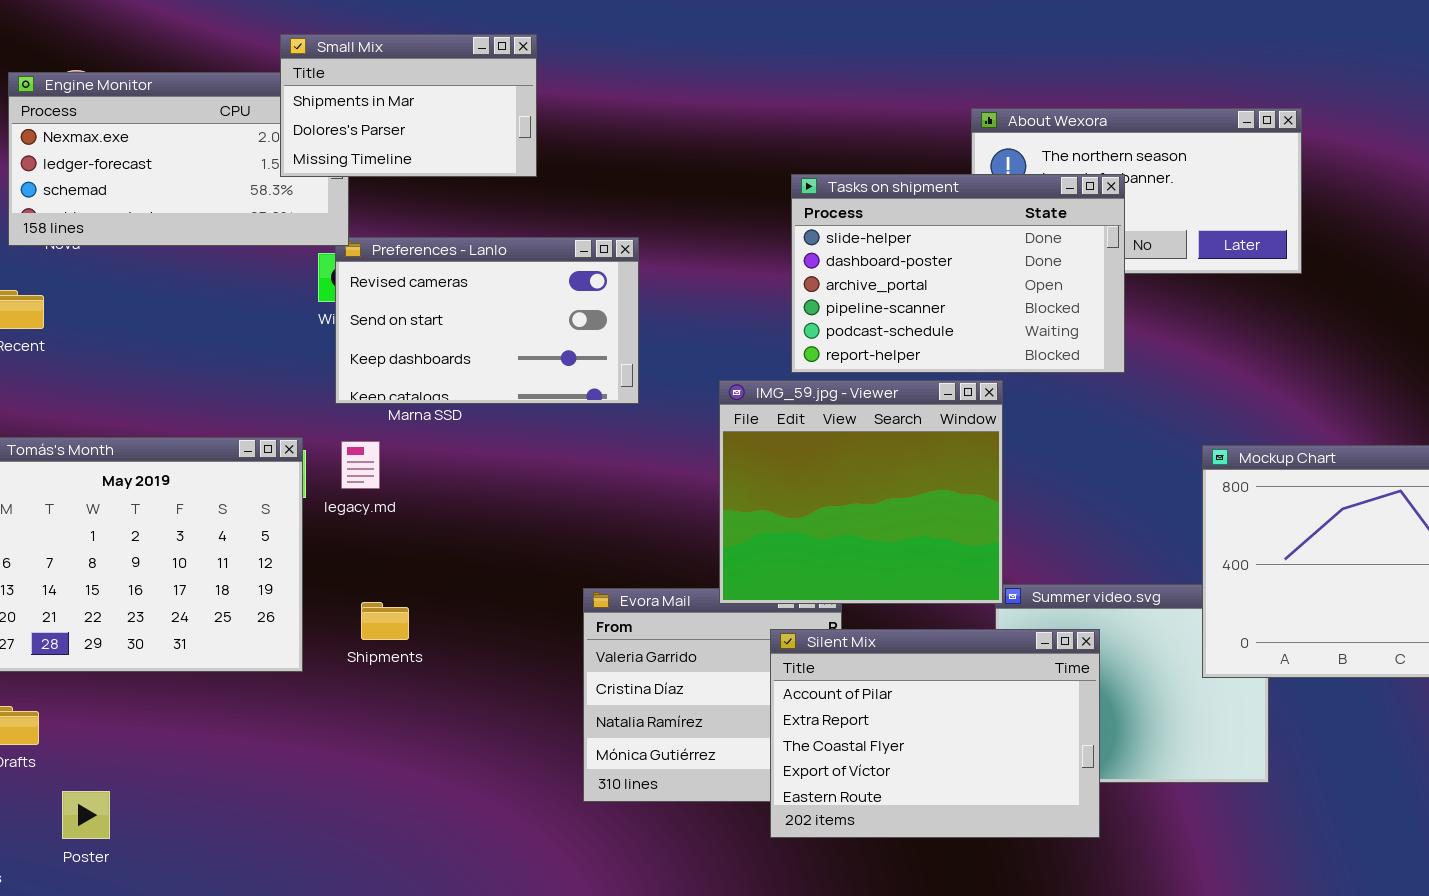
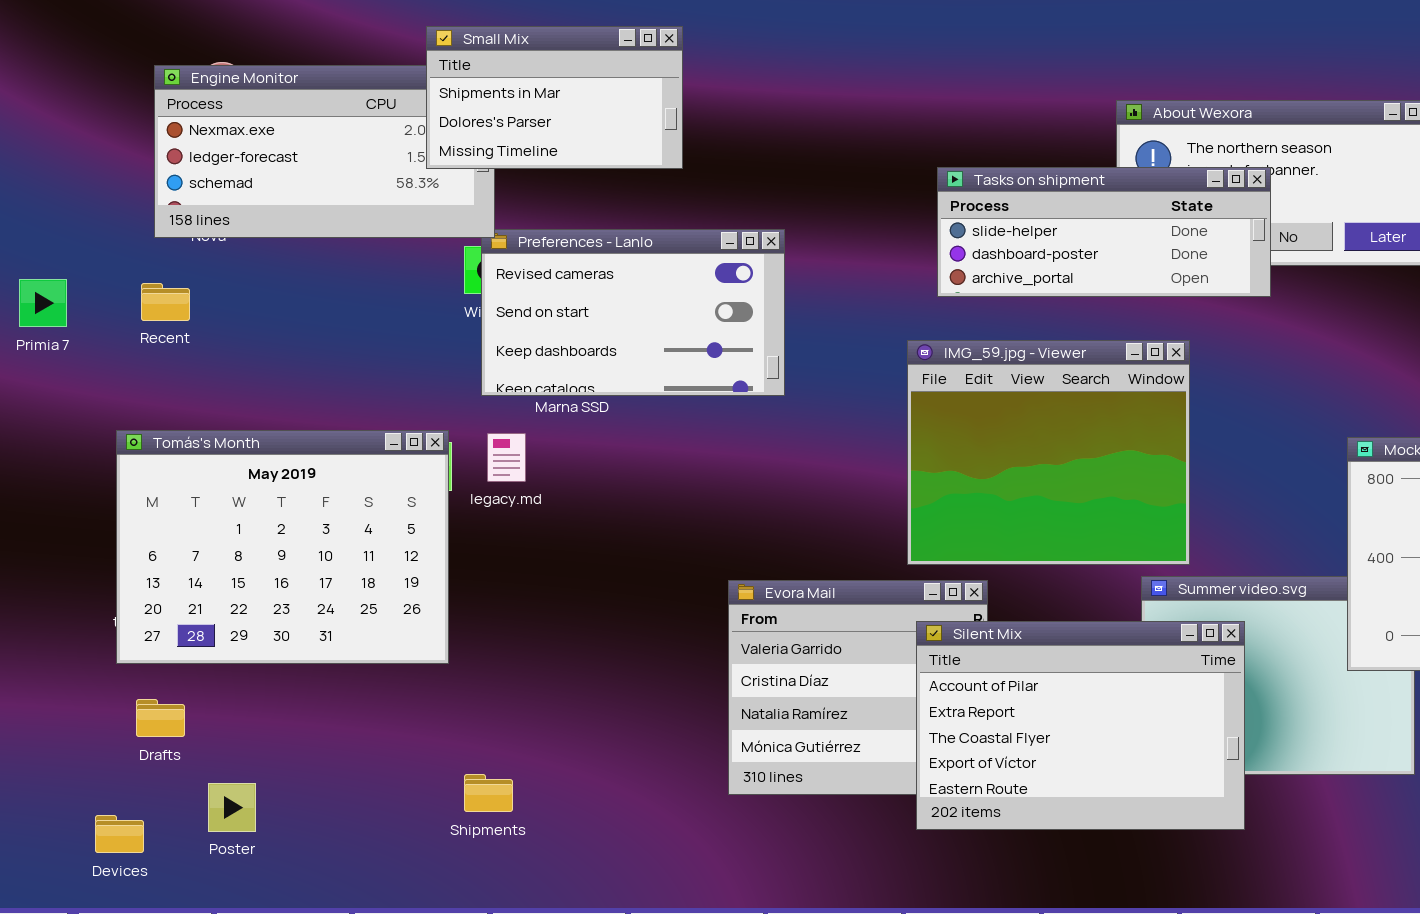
Tasks on shipment: [791,174,1125,373] -> [937,167,1271,297], resized
IMG_59.jpg - Viewer: [719,380,1003,604] -> [907,340,1190,565], moved
Shipments: [361,602,409,640] -> [464,774,513,812], moved

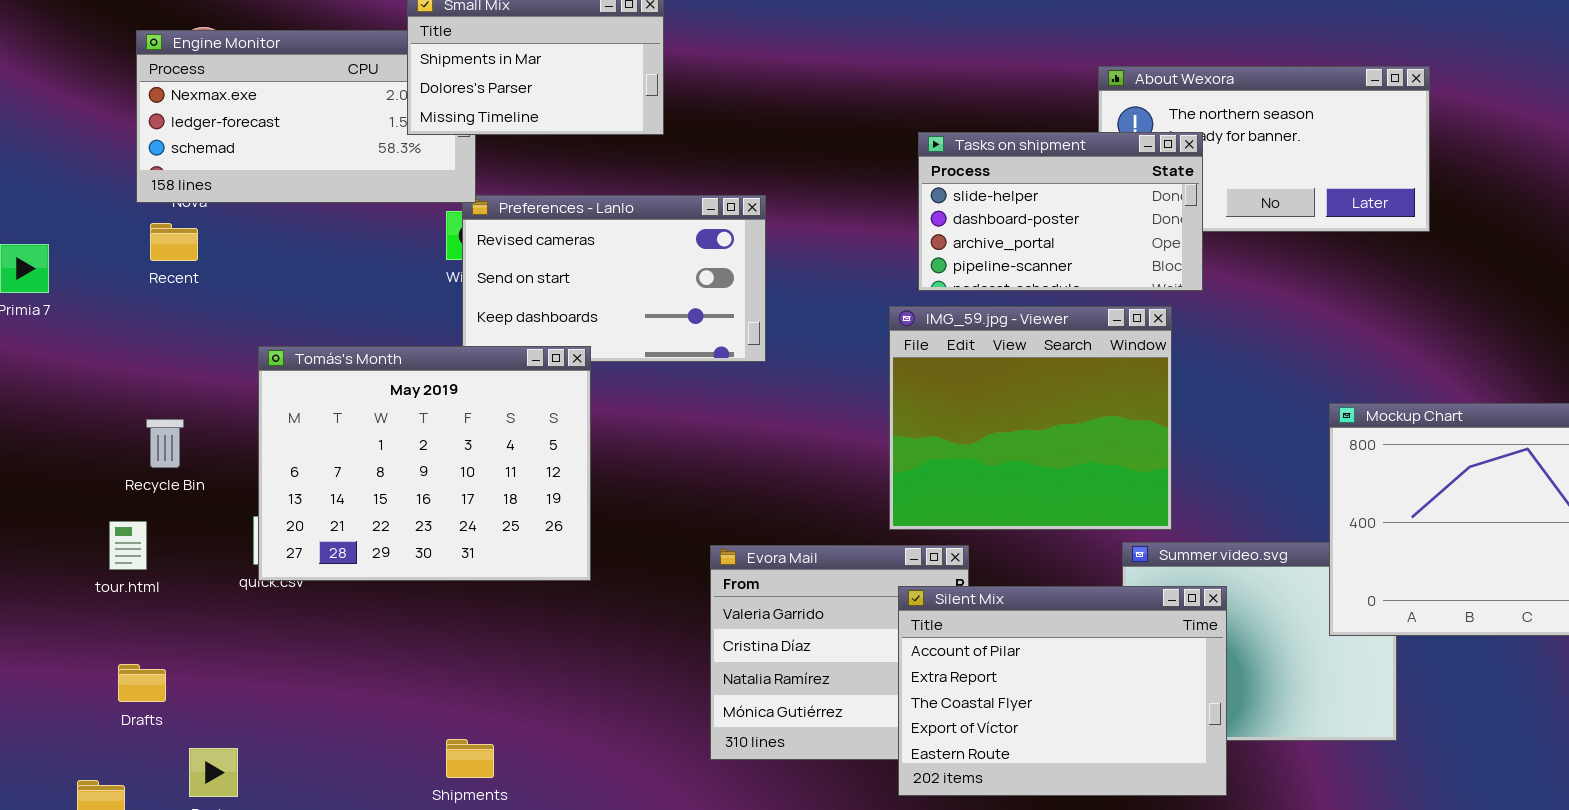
Tasks on shipment: [937,167,1271,297] -> [918,132,1203,291], resized
Recent: [141,283,190,321] -> [150,223,198,261], moved
Tomás's Month: [116,430,449,664] -> [258,346,591,581], moved

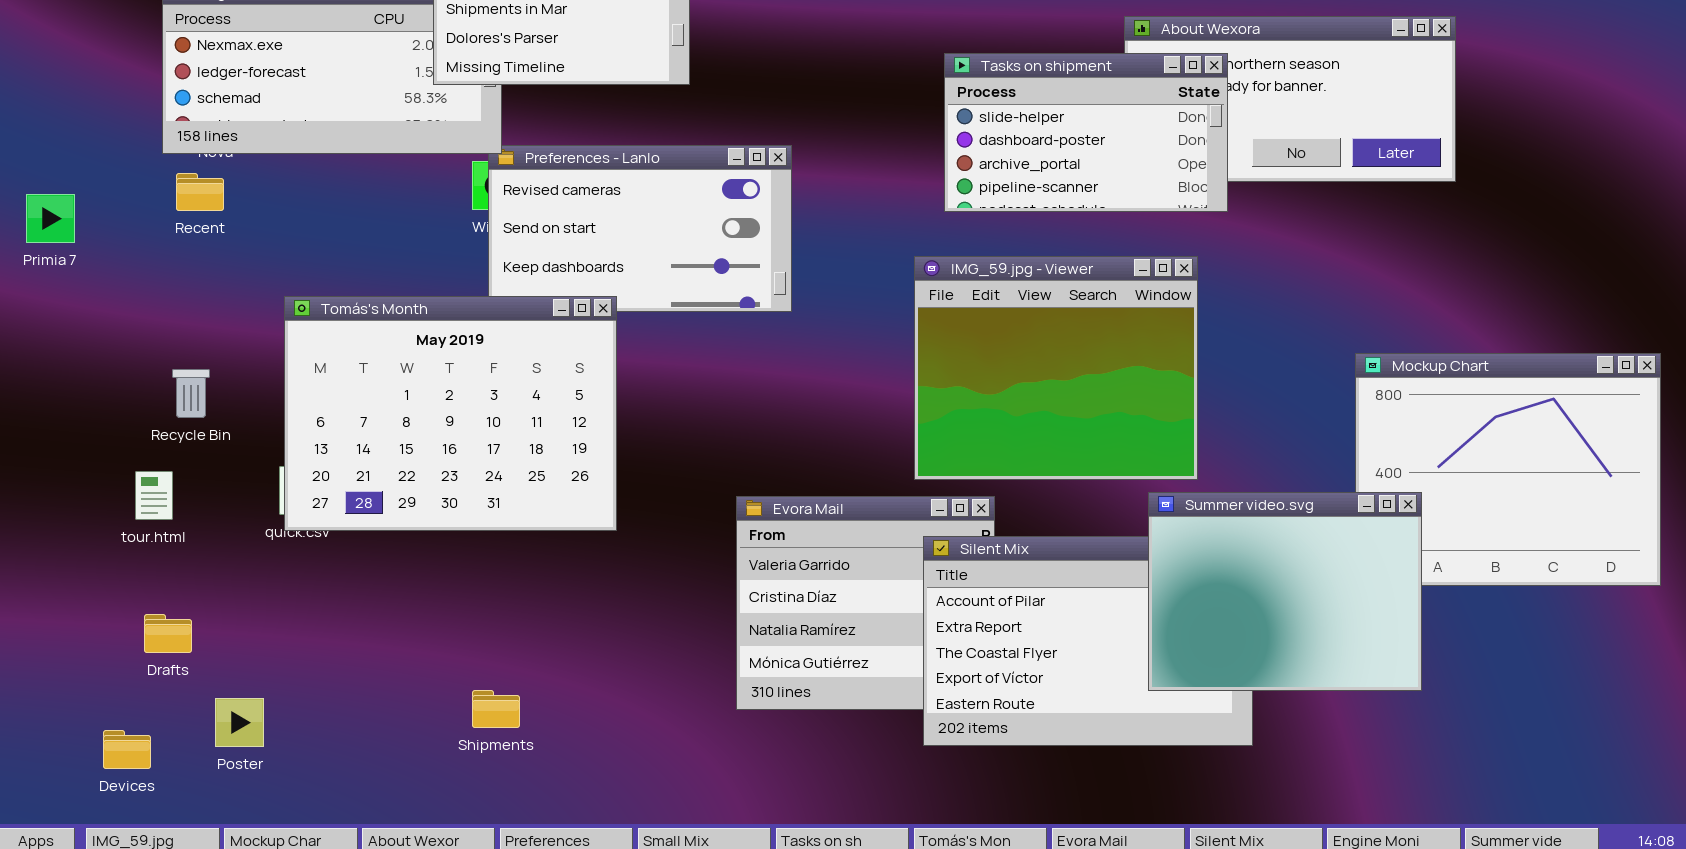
Tasks on shipment: [918,132,1203,291] -> [944,53,1228,212], moved
Summer video.svg: [1122,542,1397,741] -> [1148,492,1422,691], raised

